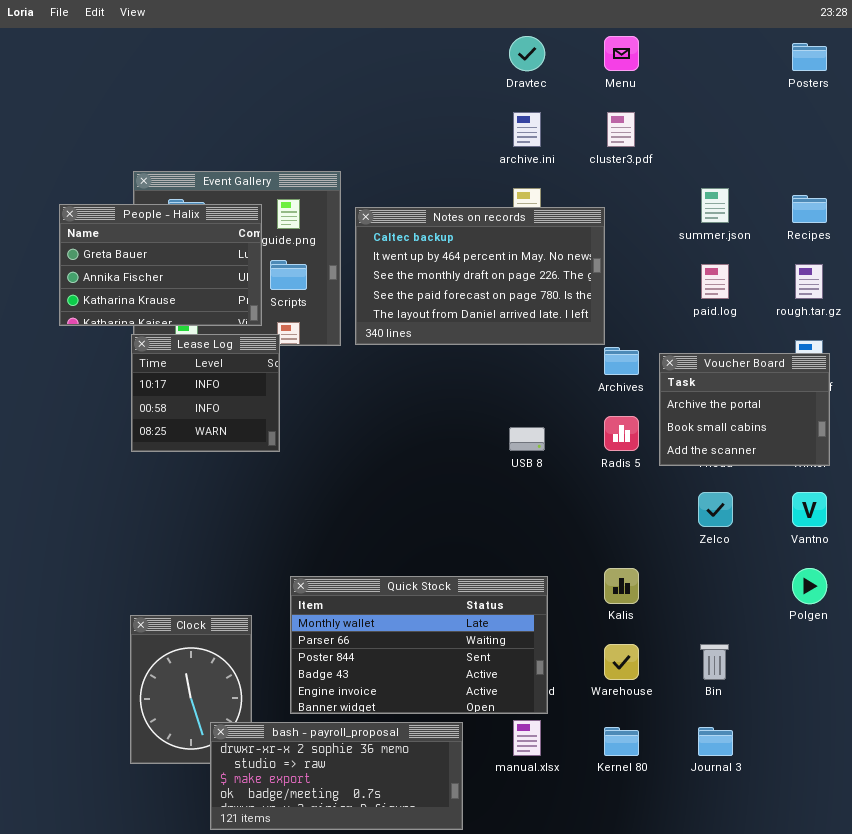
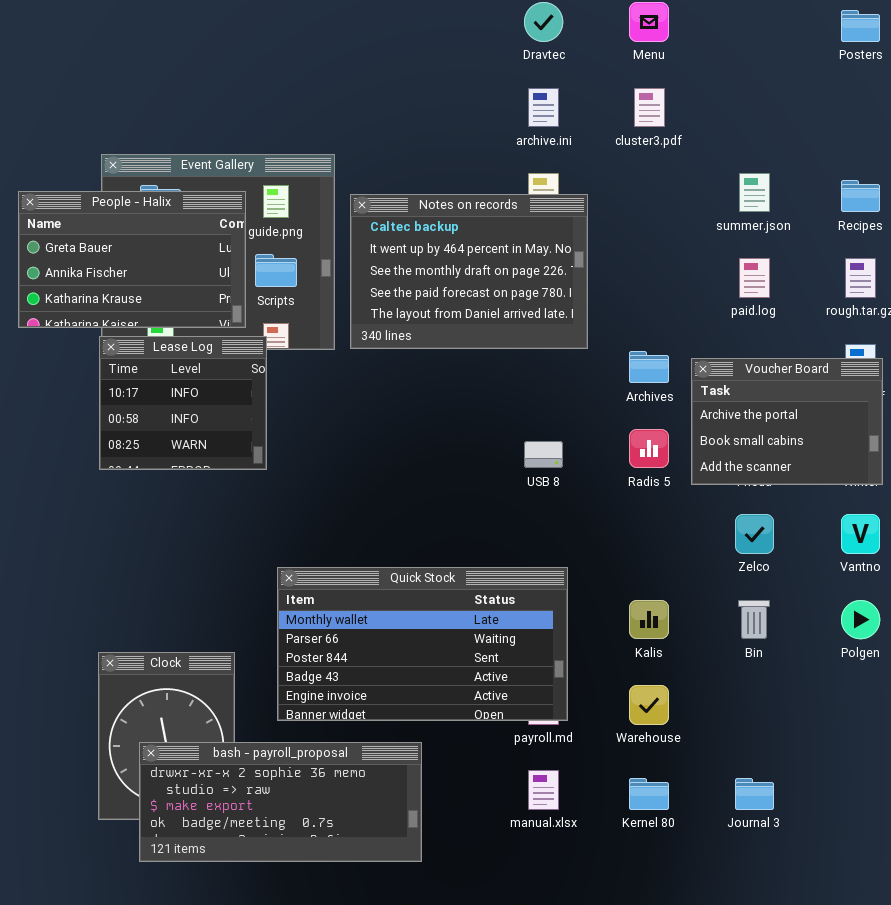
Notes on records: [355,207,605,345] -> [350,194,588,349], resized
Quick Stock: [290,576,548,714] -> [277,567,568,721], moved
Bin: [700,644,729,680] -> [738,600,770,639], moved
bash - payroll_proposal: [210,722,463,830] -> [139,742,422,862], moved

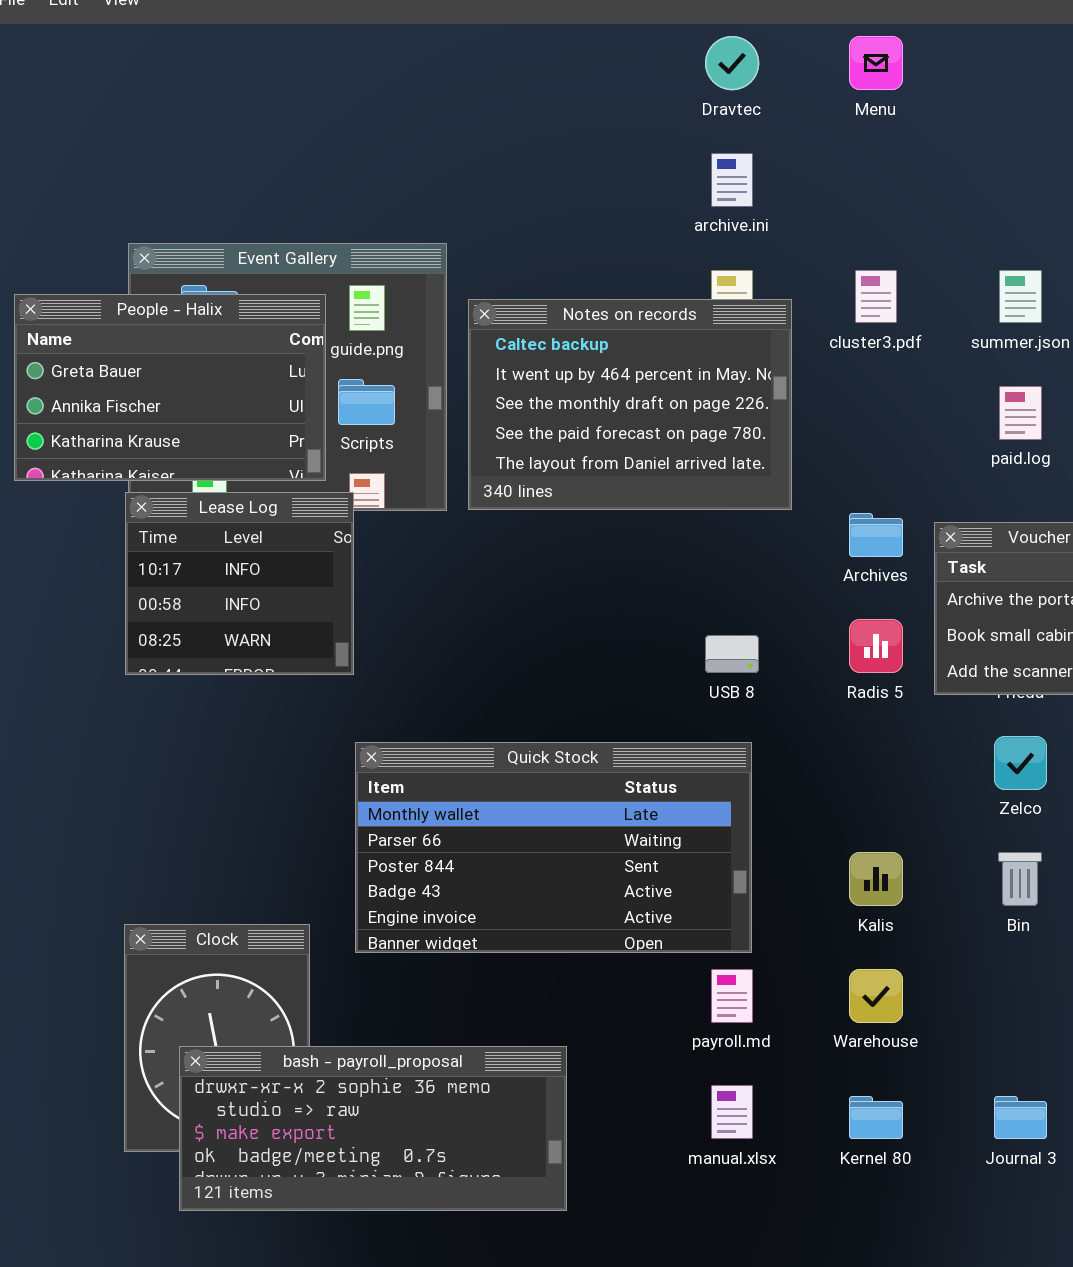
cluster3.pdf: [634,88,665,127] -> [855,270,897,323], moved
Quick Stock: [277,567,568,721] -> [355,742,752,953], moved

